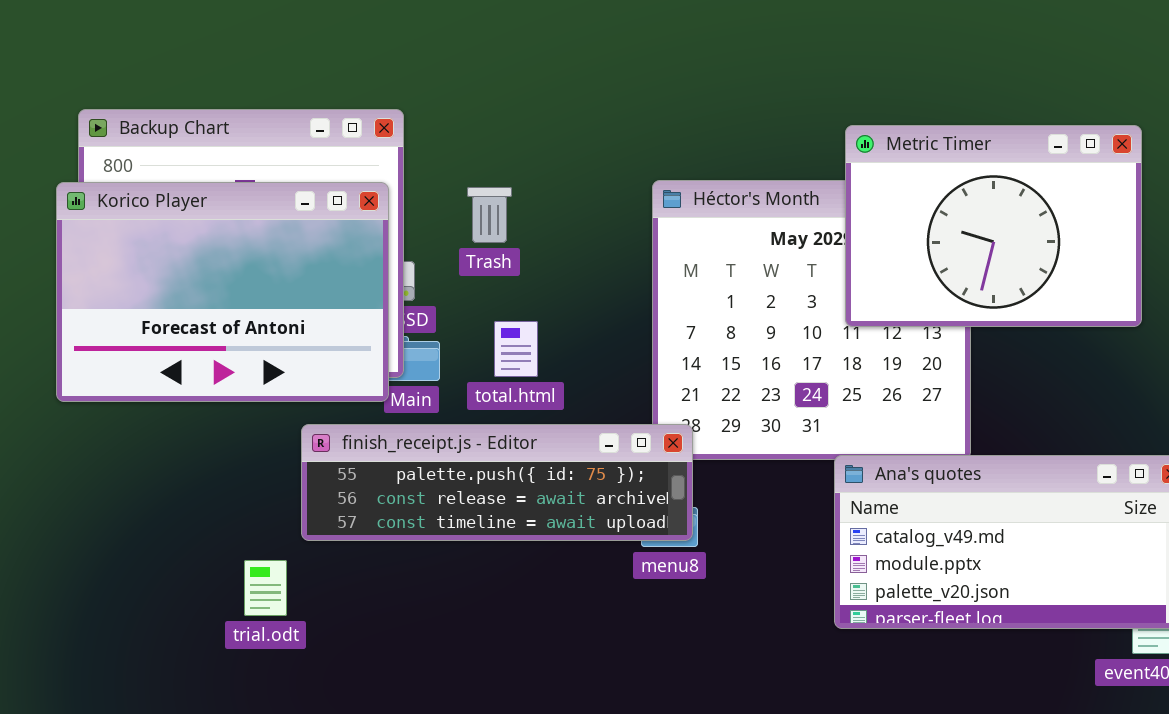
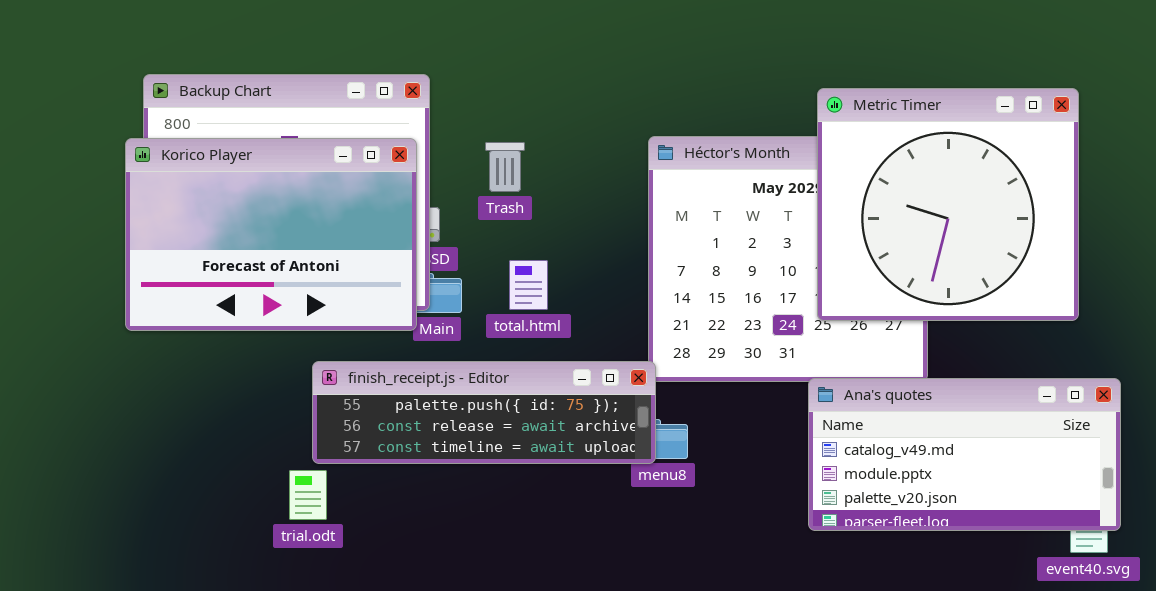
Metric Timer: [845,125,1142,327] -> [817,88,1079,321], resized
finish_receipt.js - Editor: [301,424,693,541] -> [312,361,656,464], moved

